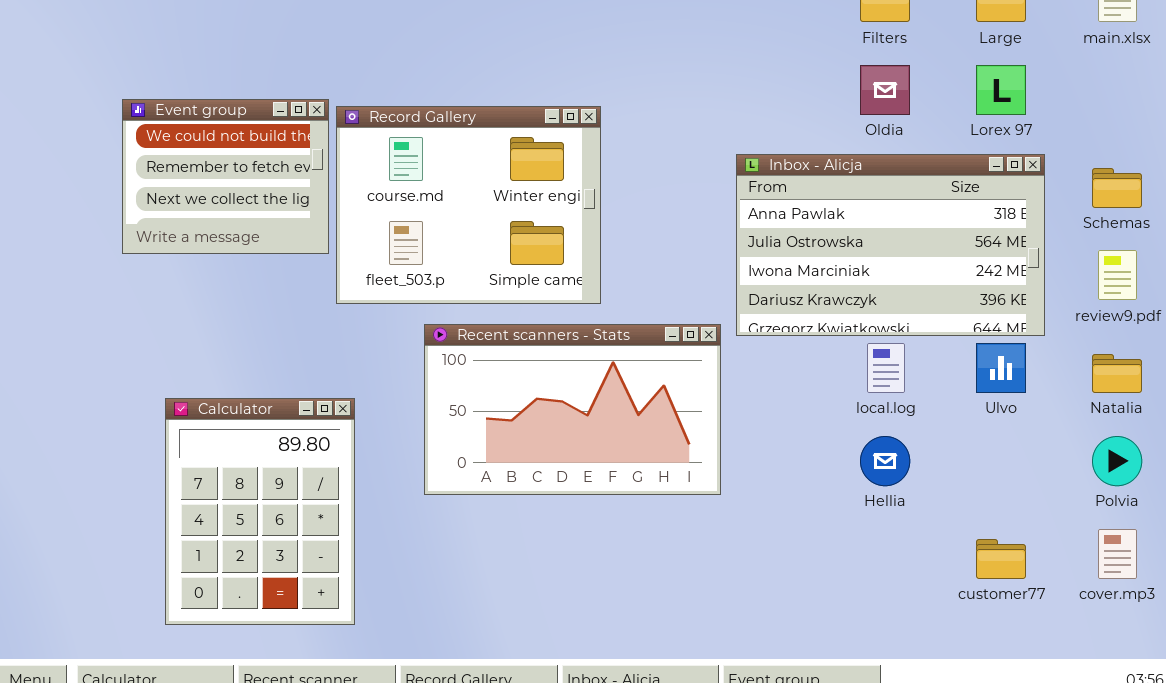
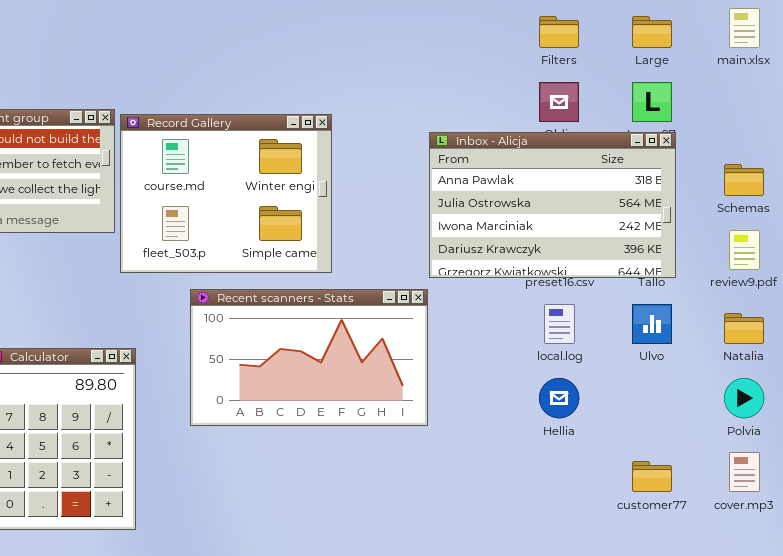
Inbox - Alicja: [736,154,1045,336] -> [429,132,676,278], moved

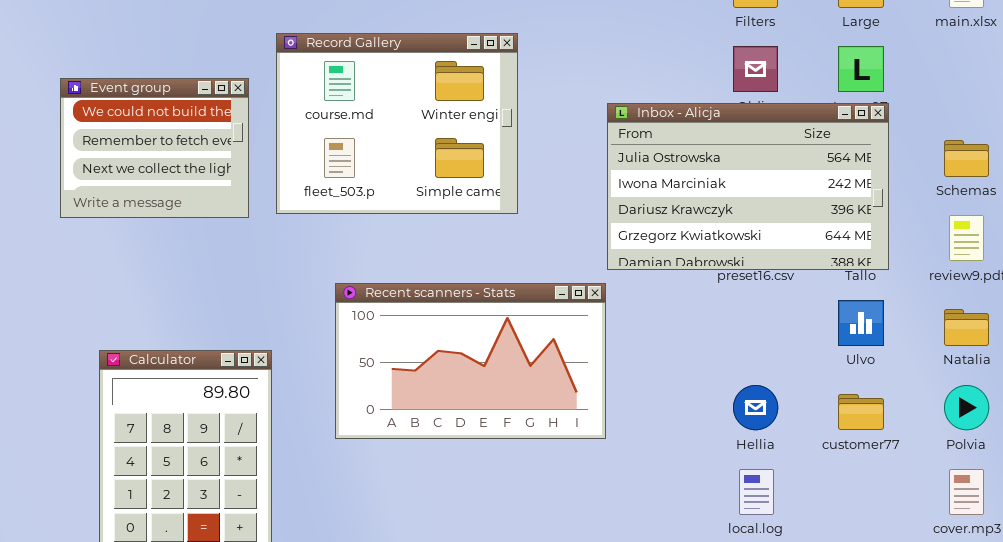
Record Gallery: [120,114,332,273] -> [276,33,518,214], moved
Inbox - Alicja: [429,132,676,278] -> [607,103,889,270], scrolled down 1 row
local.log: [544,304,575,344] -> [739,469,774,515], moved
customer77: [632,461,672,492] -> [838,394,884,430], moved

